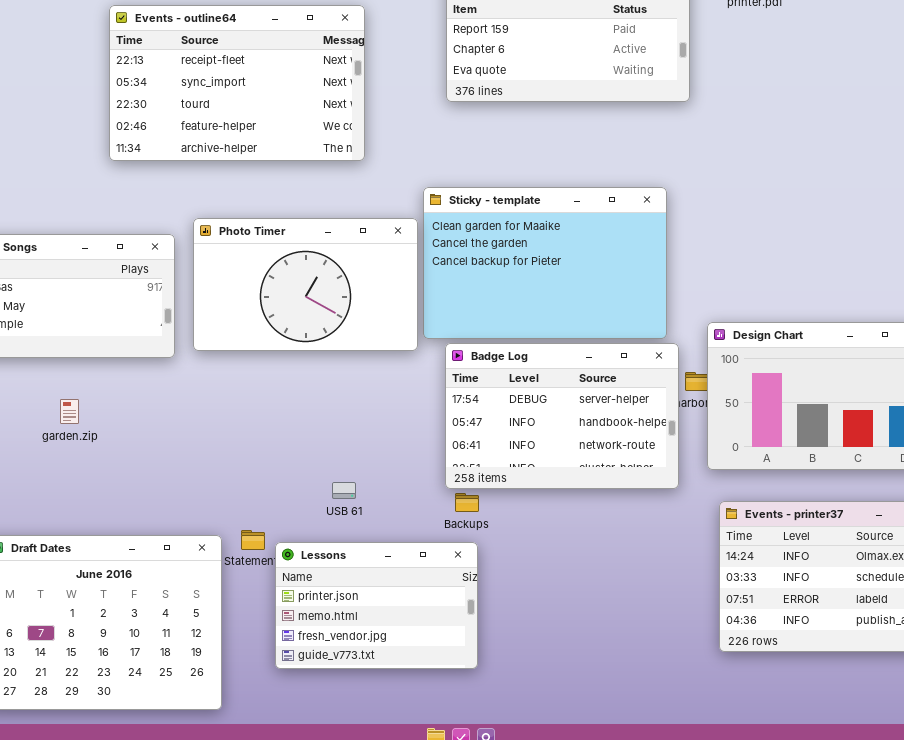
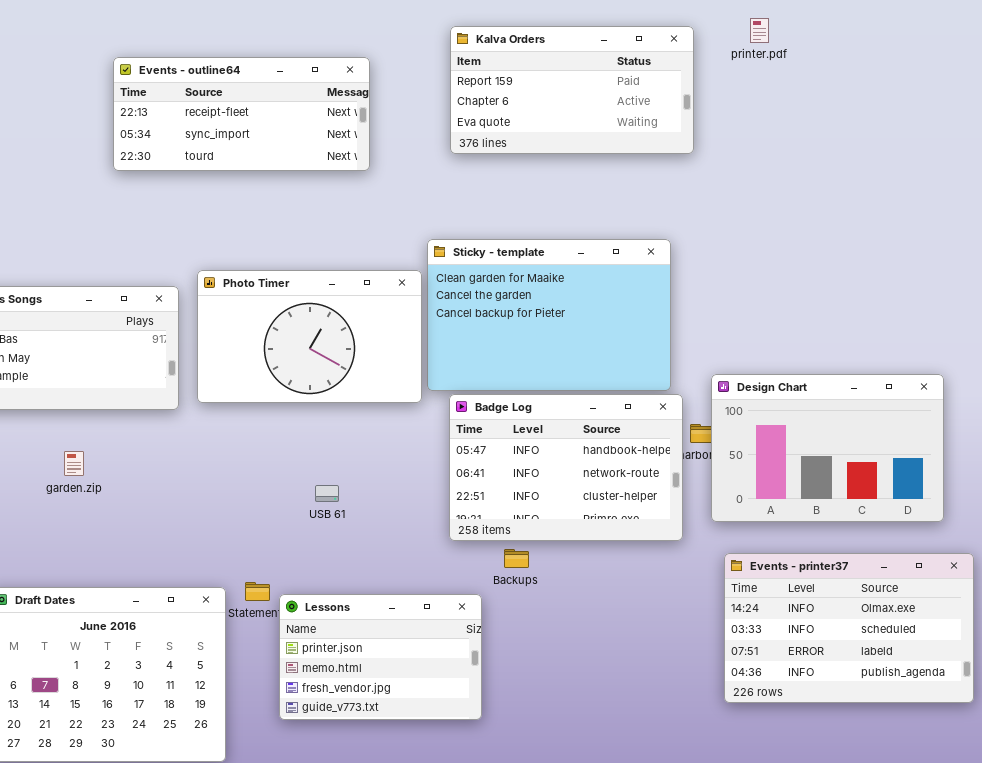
Events - outline64: [109,5,365,161] -> [113,57,370,171], resized
Badge Log: [445,343,679,489] -> [449,394,683,541], scrolled down 1 row
USB 61: [332,482,356,499] -> [315,485,339,502], moved
Backups: [455,493,479,512] -> [504,549,529,568], moved

